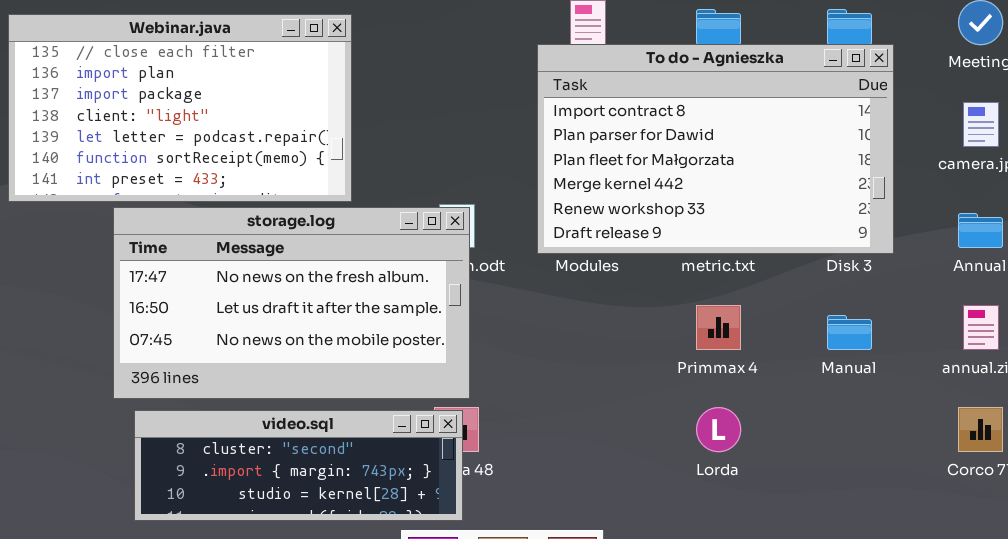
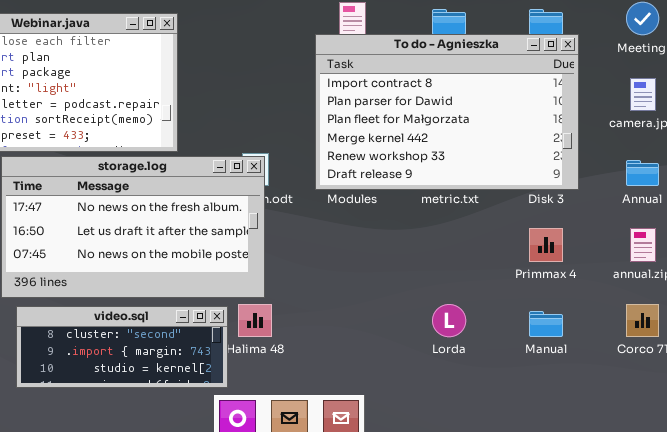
Primmax 4: [696,305,741,350] -> [529,228,563,262], moved
Manual: [827,315,872,350] -> [529,311,563,337], moved
video.sql: [134,410,463,521] -> [16,306,228,388], resized

